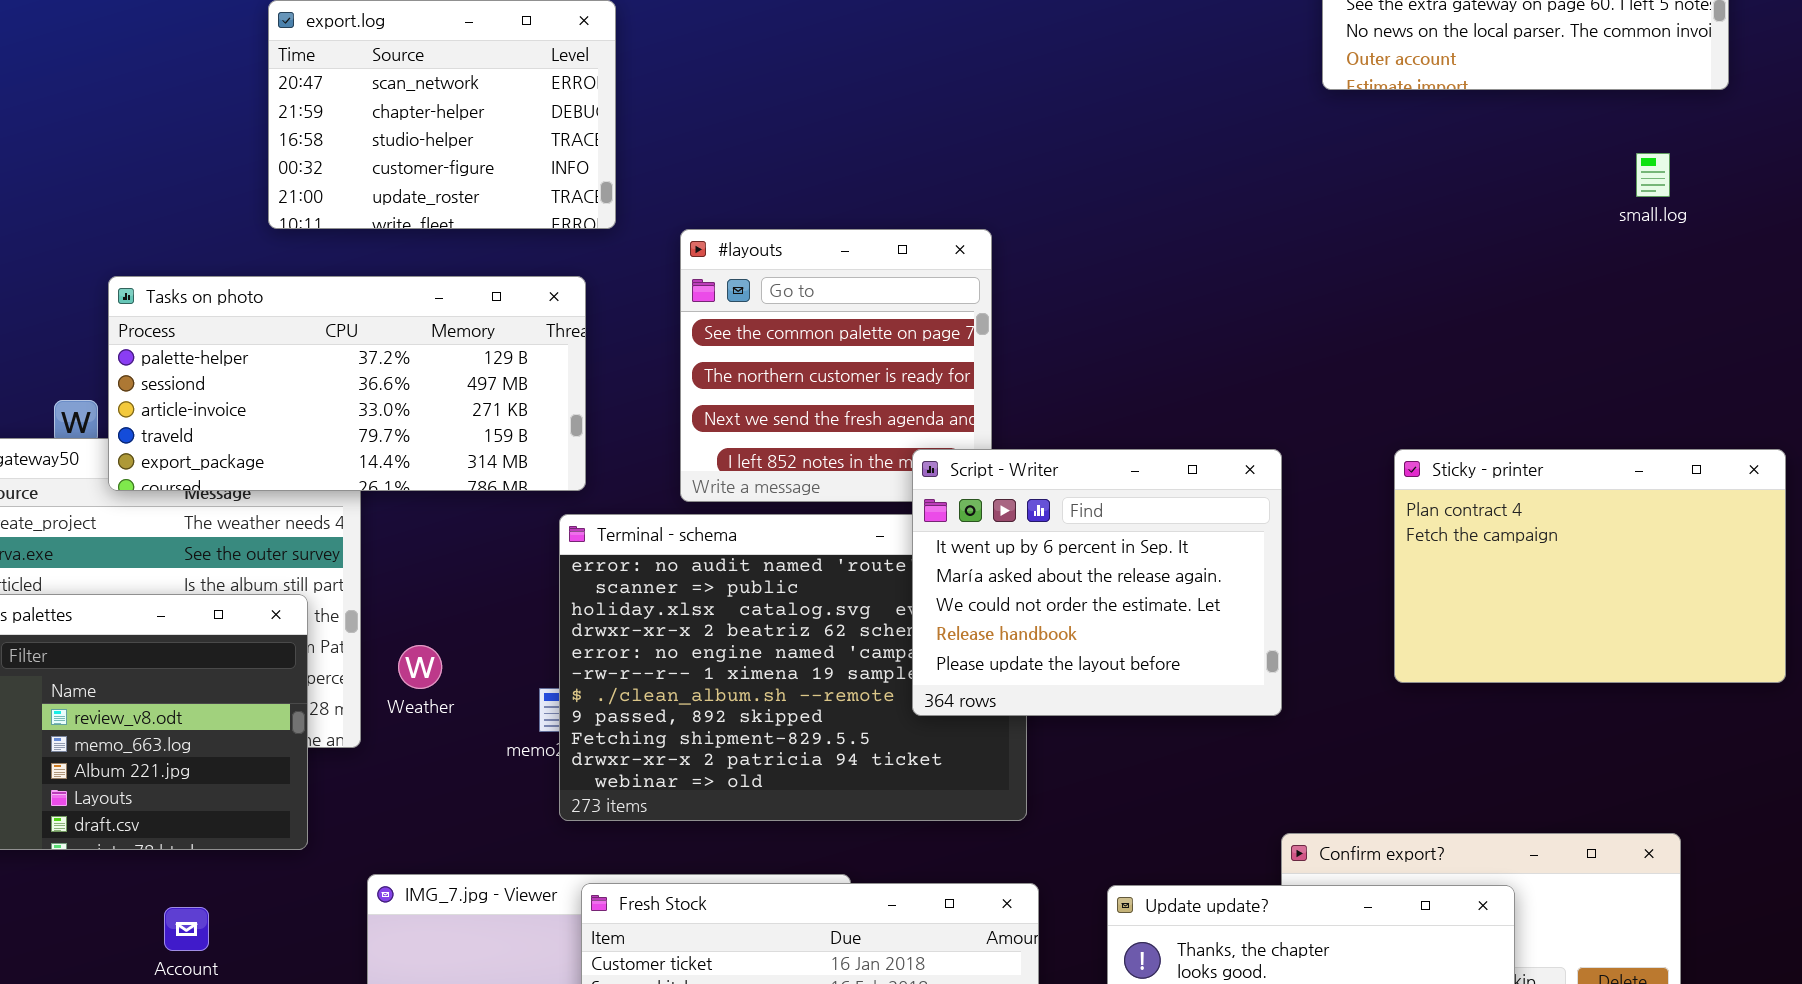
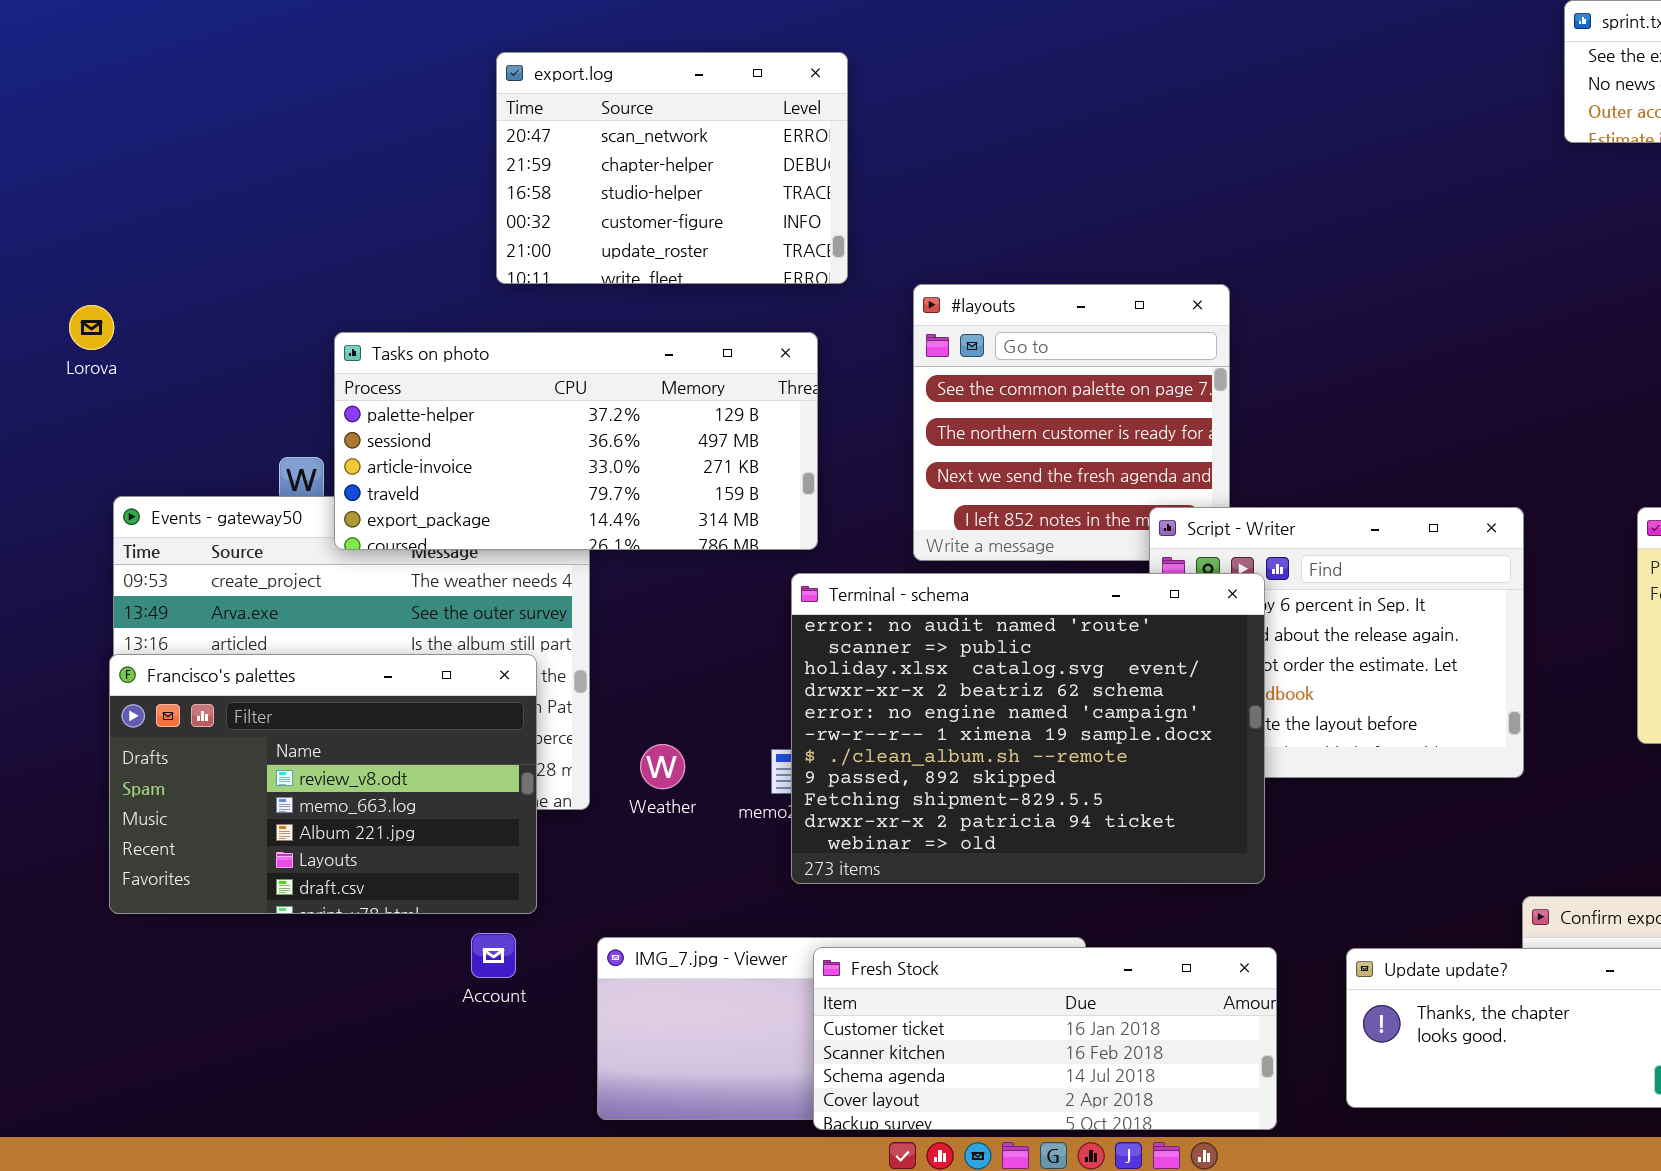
Terminal - schema: [559,514,1027,821] -> [791,573,1265,884], raised
Weather: [398,645,442,689] -> [640,744,685,789], moved
Account: [164,907,209,951] -> [471,933,516,978], moved

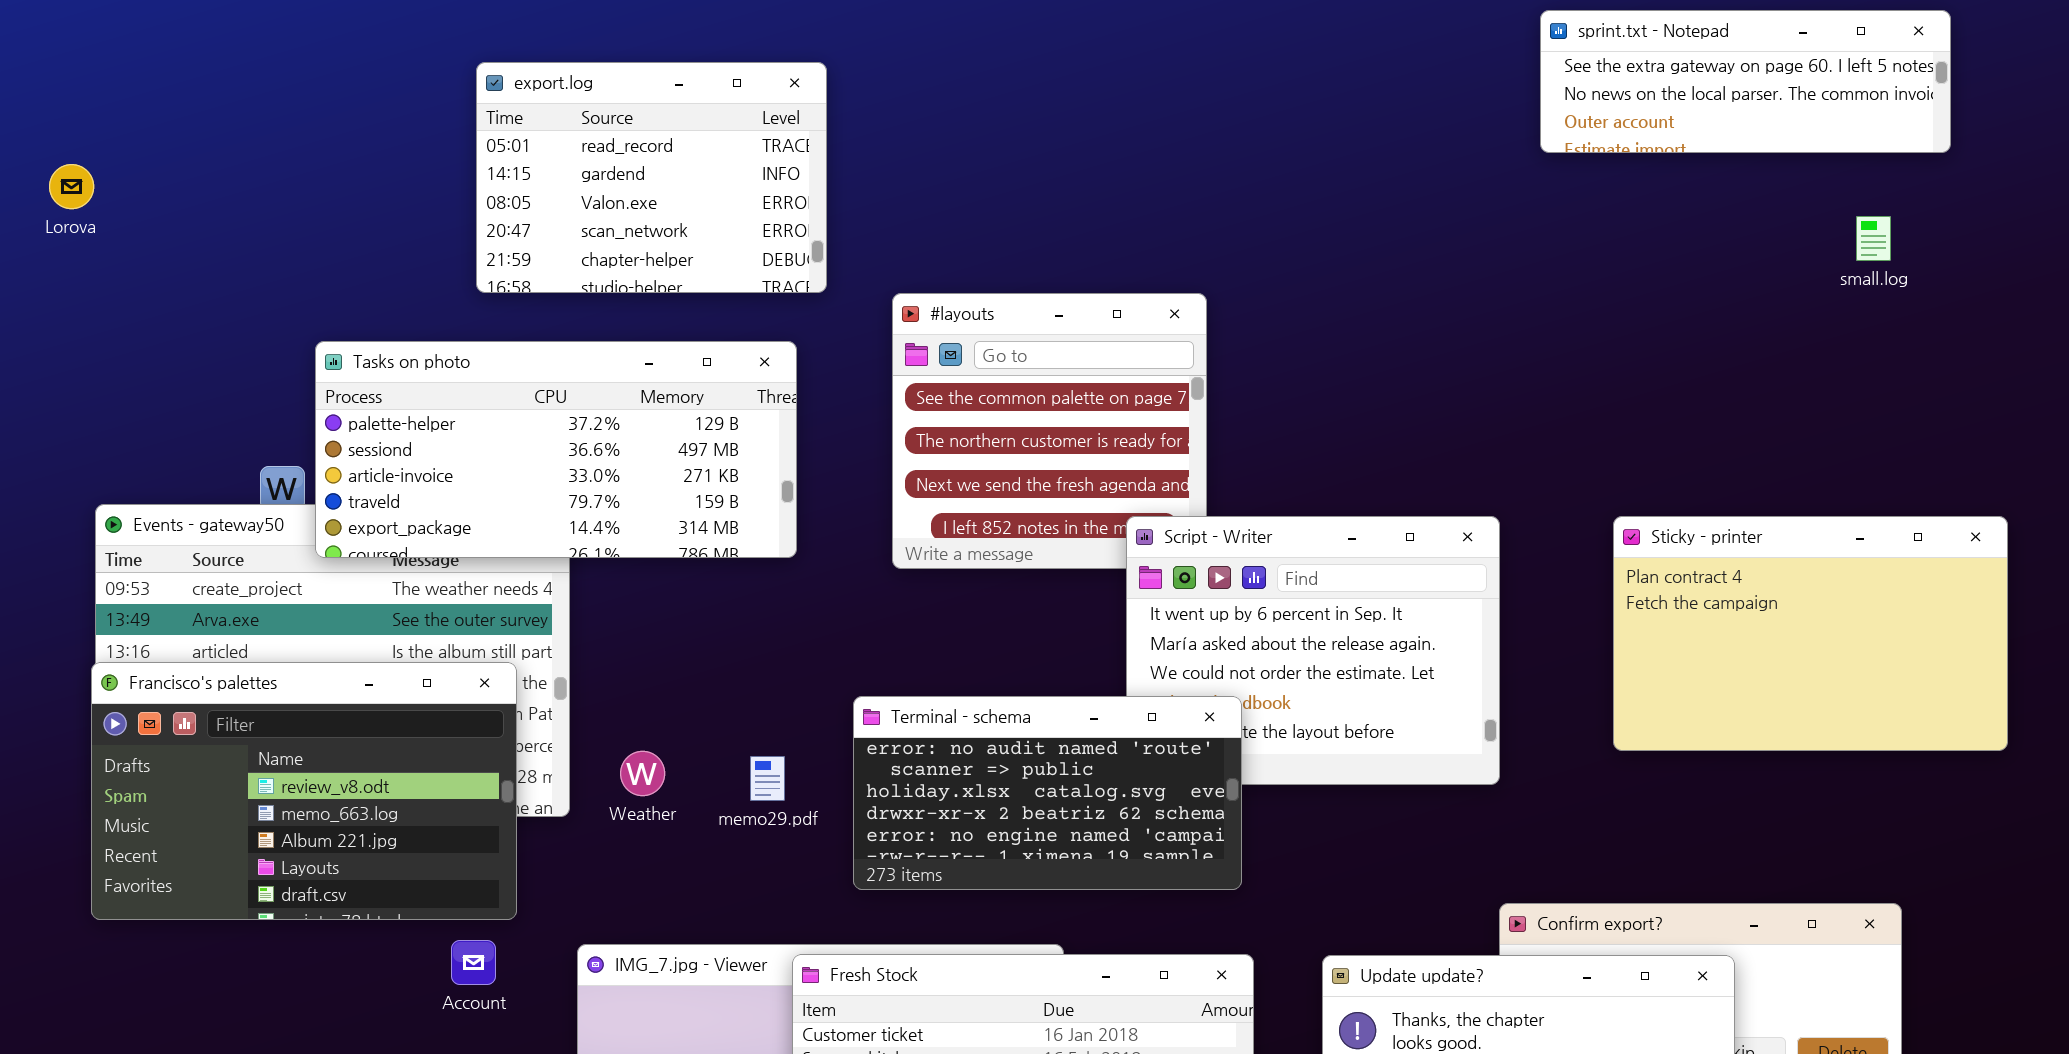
export.log: [496,52,848,284] -> [476,62,827,293], scrolled up 3 rows
Lorova: [69,305,114,350] -> [49,164,94,209], moved
Terminal - schema: [791,573,1265,884] -> [853,696,1242,890], resized

